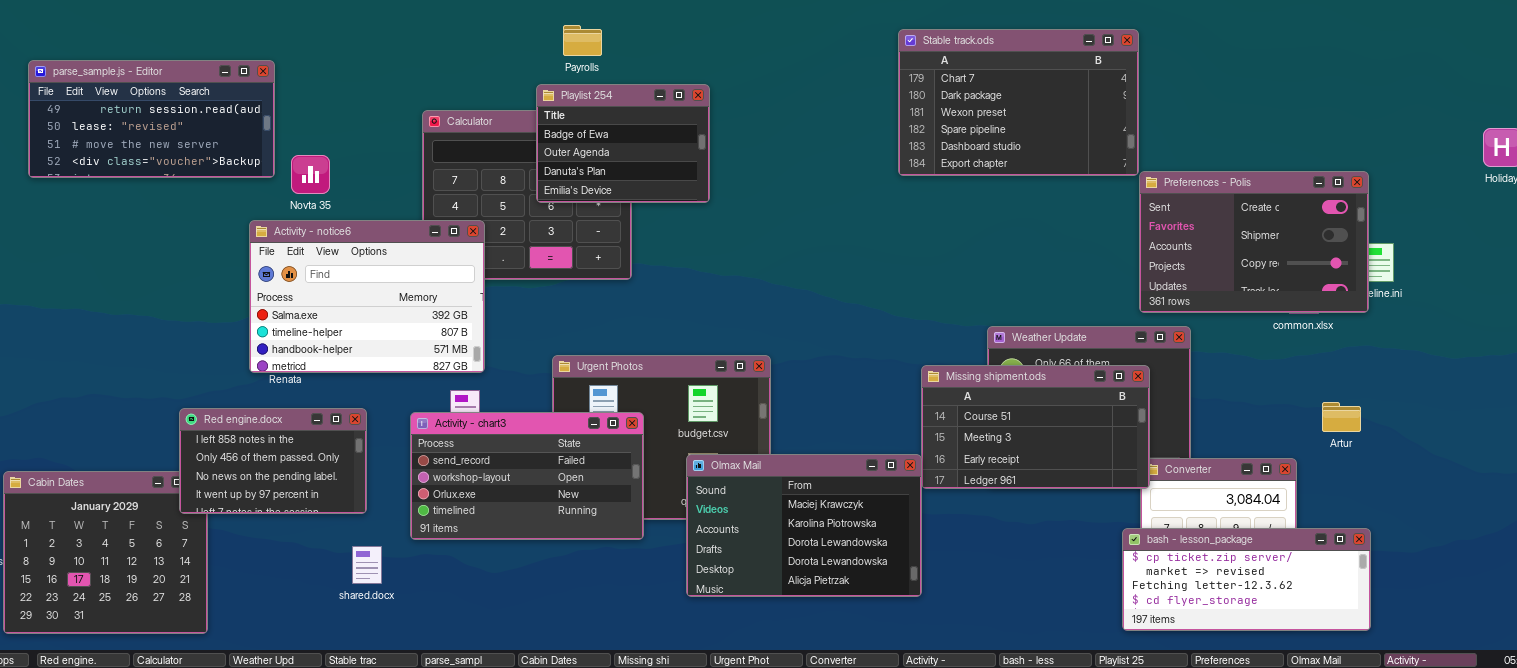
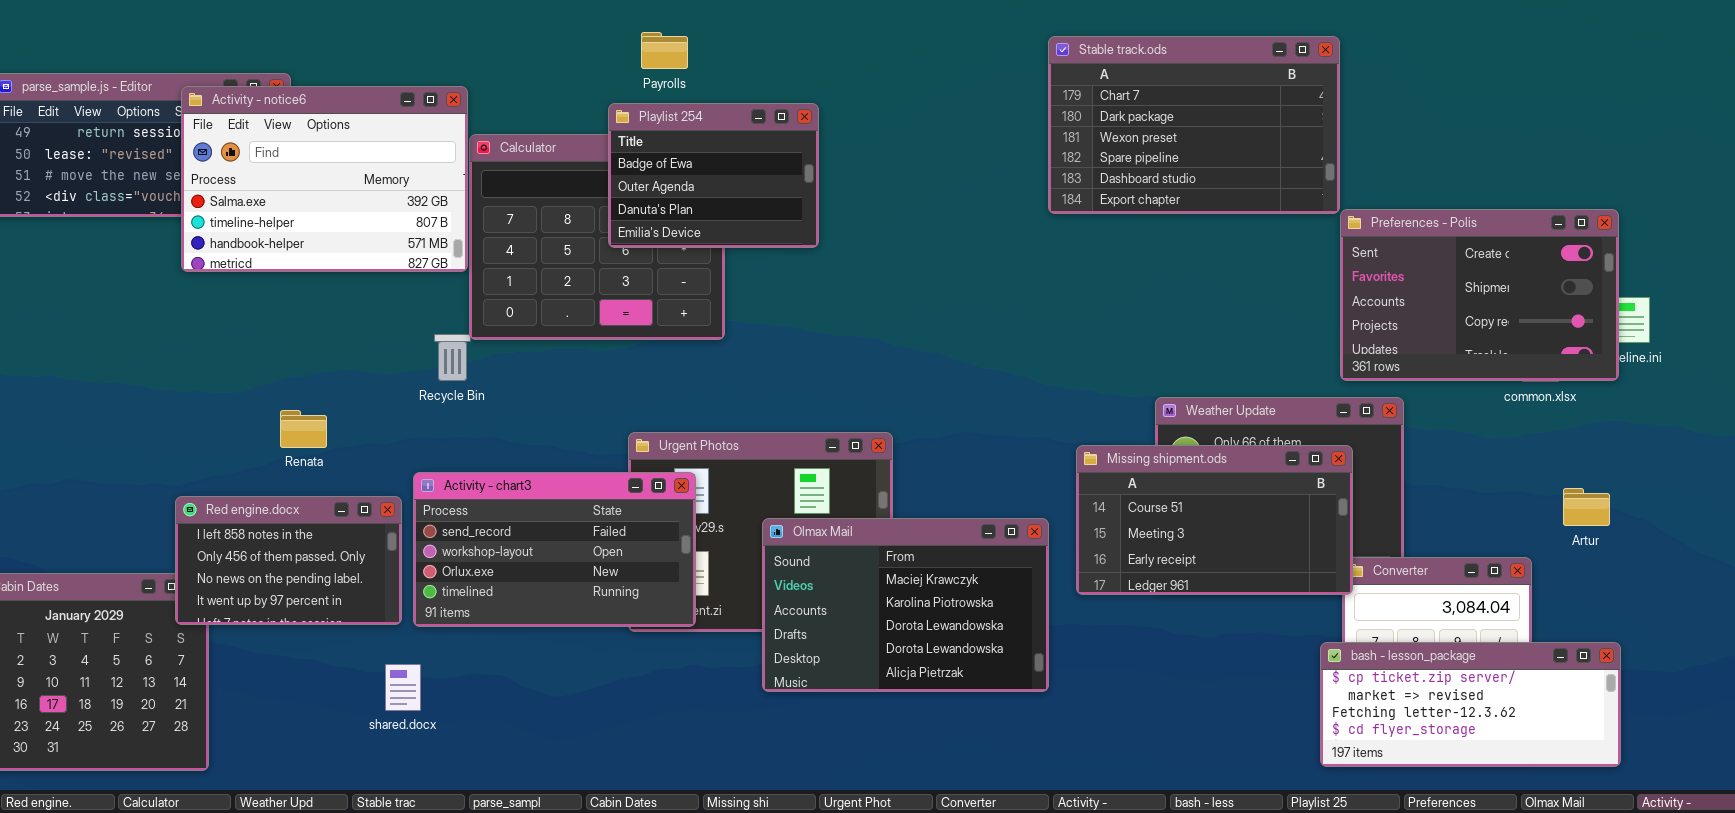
Activity - notice6: [249,220,485,373] -> [181,86,468,272], moved
Activity - chart3: [410,412,644,540] -> [413,472,696,627], moved
Olmax Mail: [686,454,922,597] -> [762,518,1049,692], moved

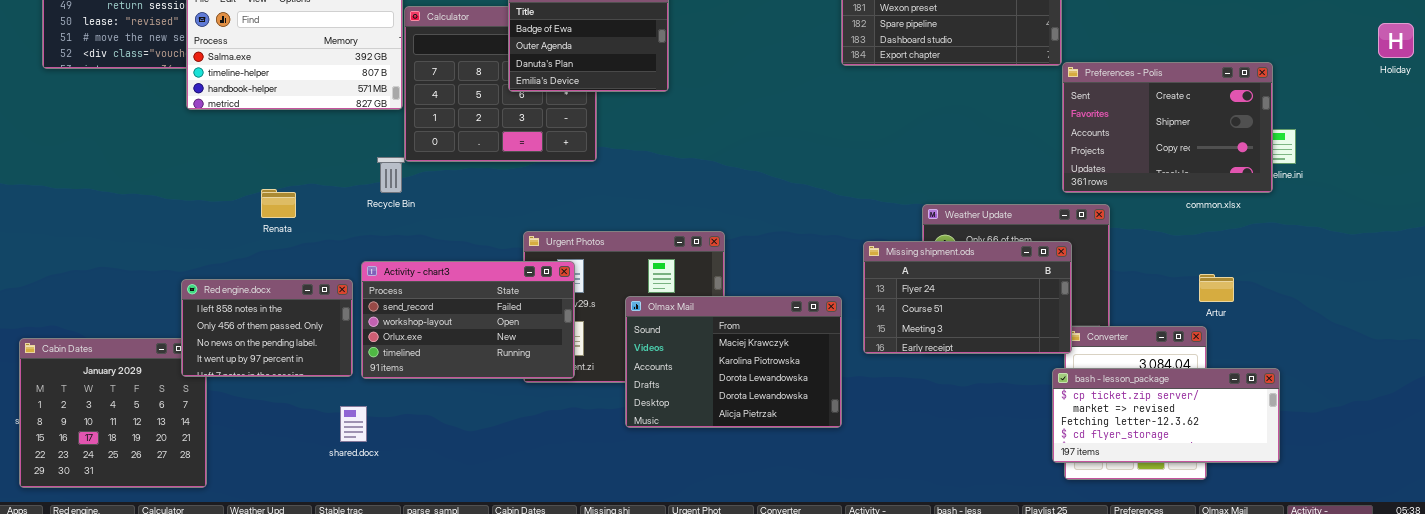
Renata: [280,410,327,448] -> [261,189,296,218], moved
Missing shipment.ods: [1076,445,1353,595] -> [863,241,1072,354], scrolled up 1 row
Artur: [1563,488,1610,526] -> [1199,274,1234,302], moved
bash - lesson_package: [1320,642,1621,767] -> [1052,368,1280,463], moved

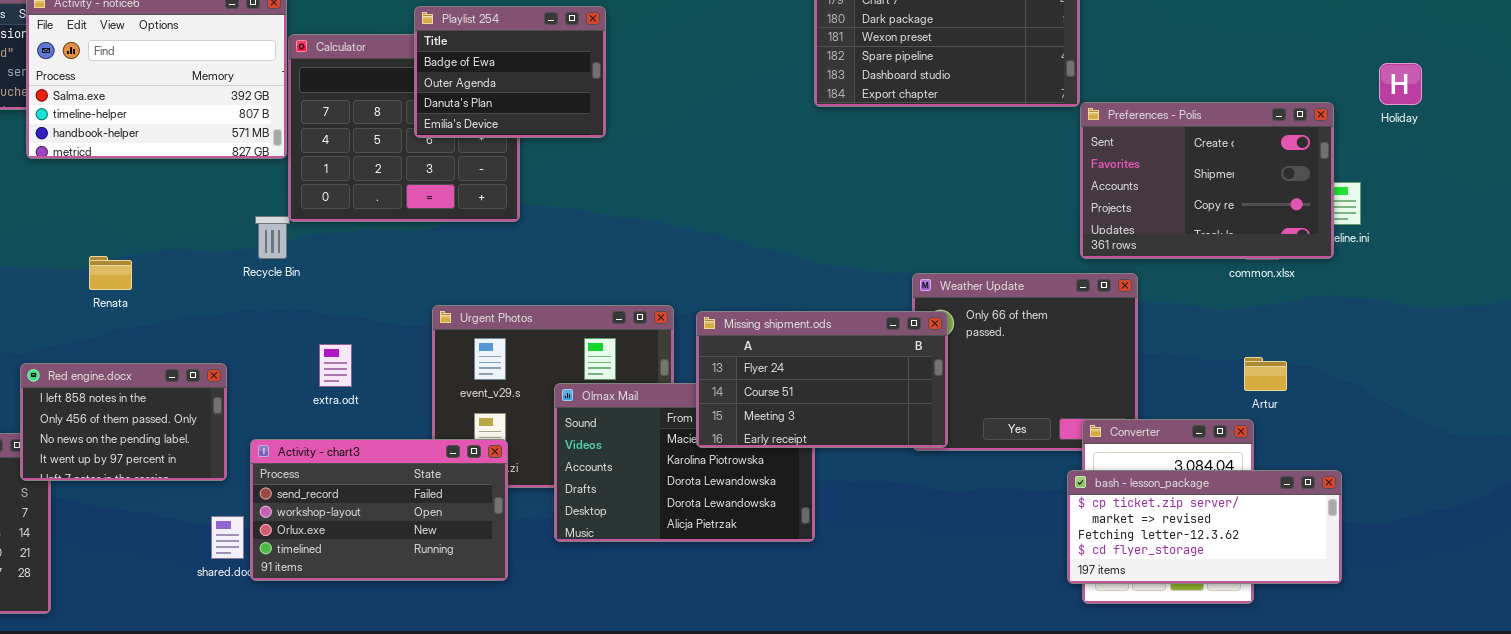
Holiday: [1378,23,1414,58] -> [1379,63,1422,105], moved
Renata: [261,189,296,218] -> [89,256,132,290], moved
Missing shipment.ods: [863,241,1072,354] -> [696,311,948,448], moved
Activity - chart3: [361,261,575,379] -> [250,439,508,581], moved

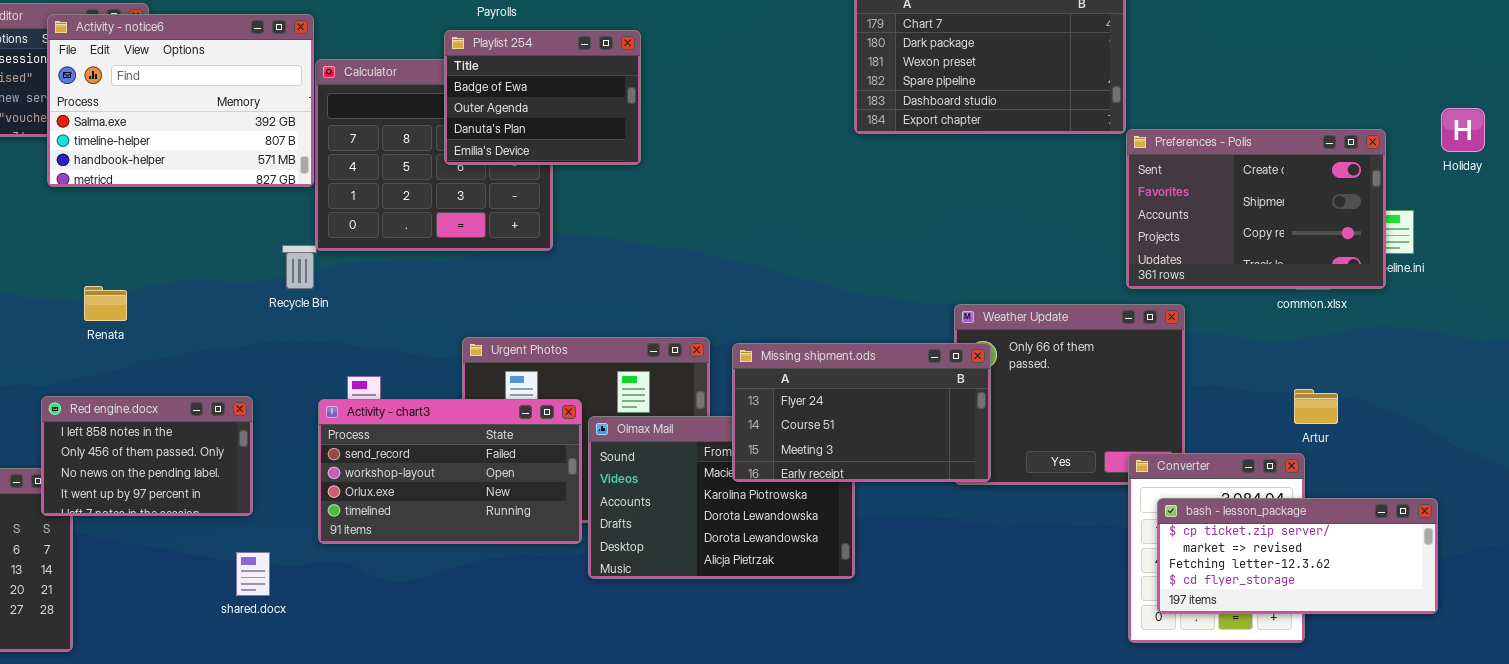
Holiday: [1379,63,1422,105] -> [1441,108,1485,152], moved
Renata: [89,256,132,290] -> [84,286,127,321], moved
Activity - chart3: [250,439,508,581] -> [318,399,582,544], moved
bash - lesson_package: [1067,470,1342,584] -> [1157,498,1438,614], moved

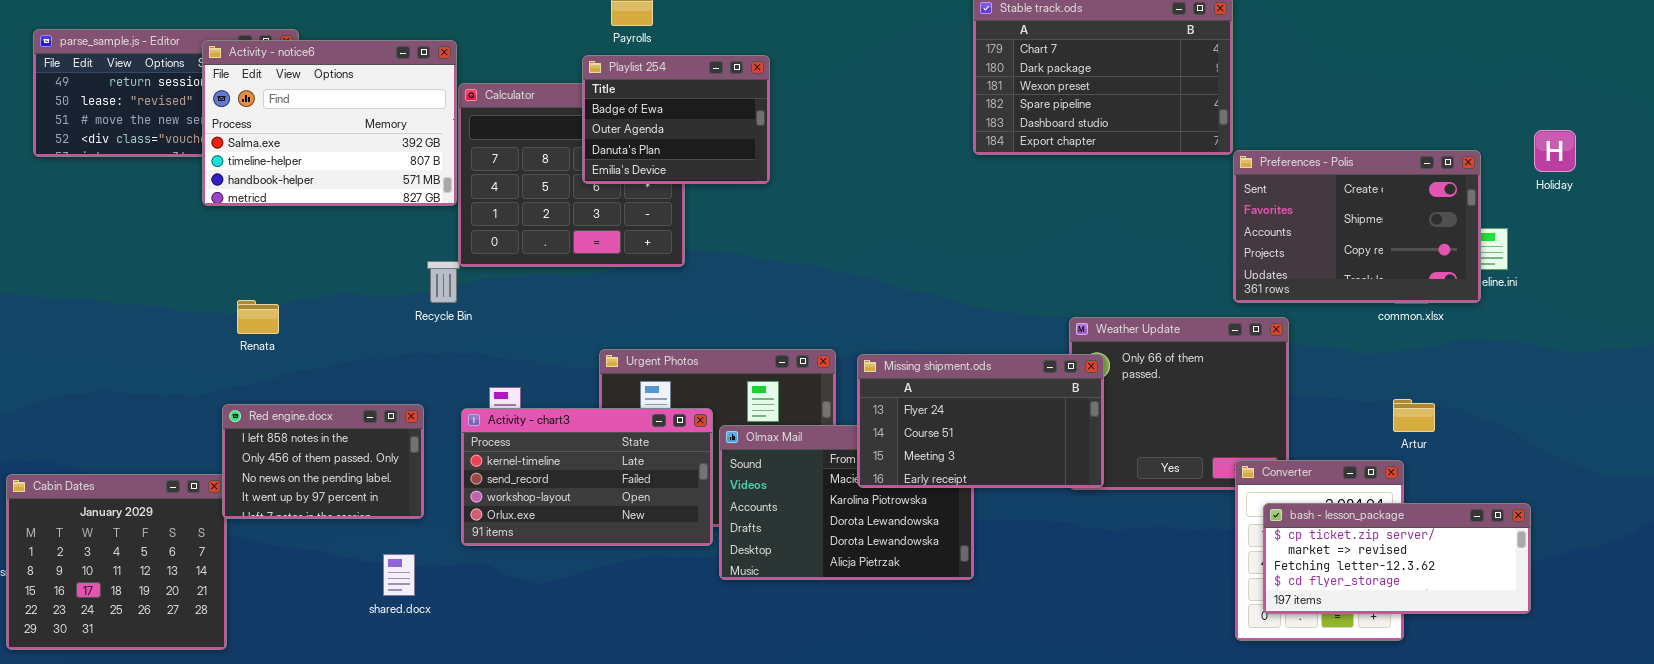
Red engine.docx: [41,396,253,516] -> [222,404,424,519], moved
Activity - chart3: [318,399,582,544] -> [461,408,713,546], scrolled up 1 row

